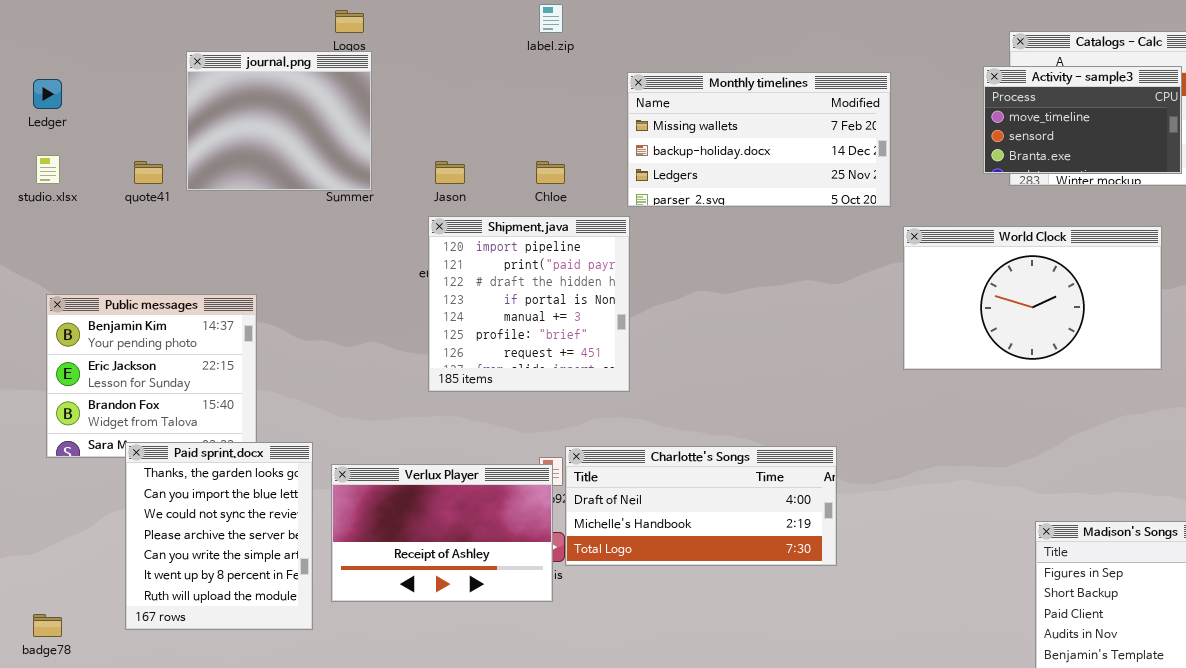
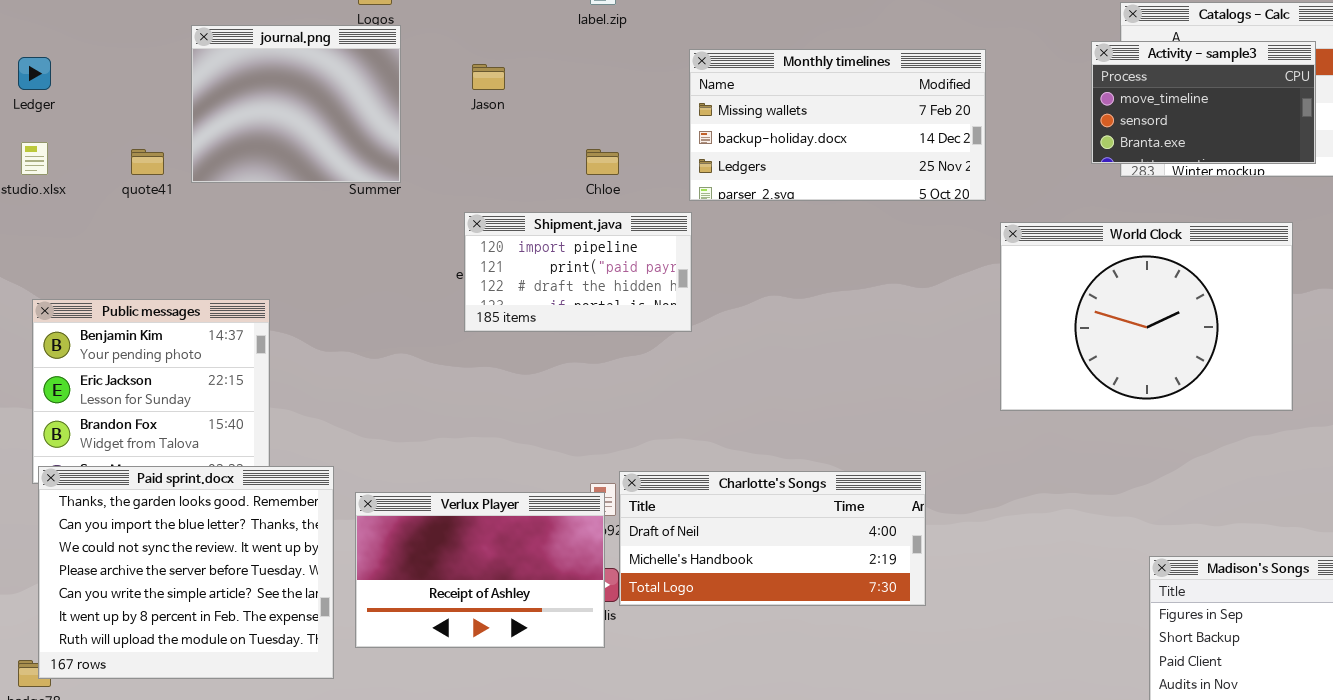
Jason: [435,161,465,184] -> [472,64,505,90], moved
Shipment.java: [428,216,630,392] -> [464,212,692,332], resized
World Clock: [903,226,1162,370] -> [1000,222,1293,411], resized
Paid sprint.docx: [125,442,313,630] -> [38,466,334,679], resized

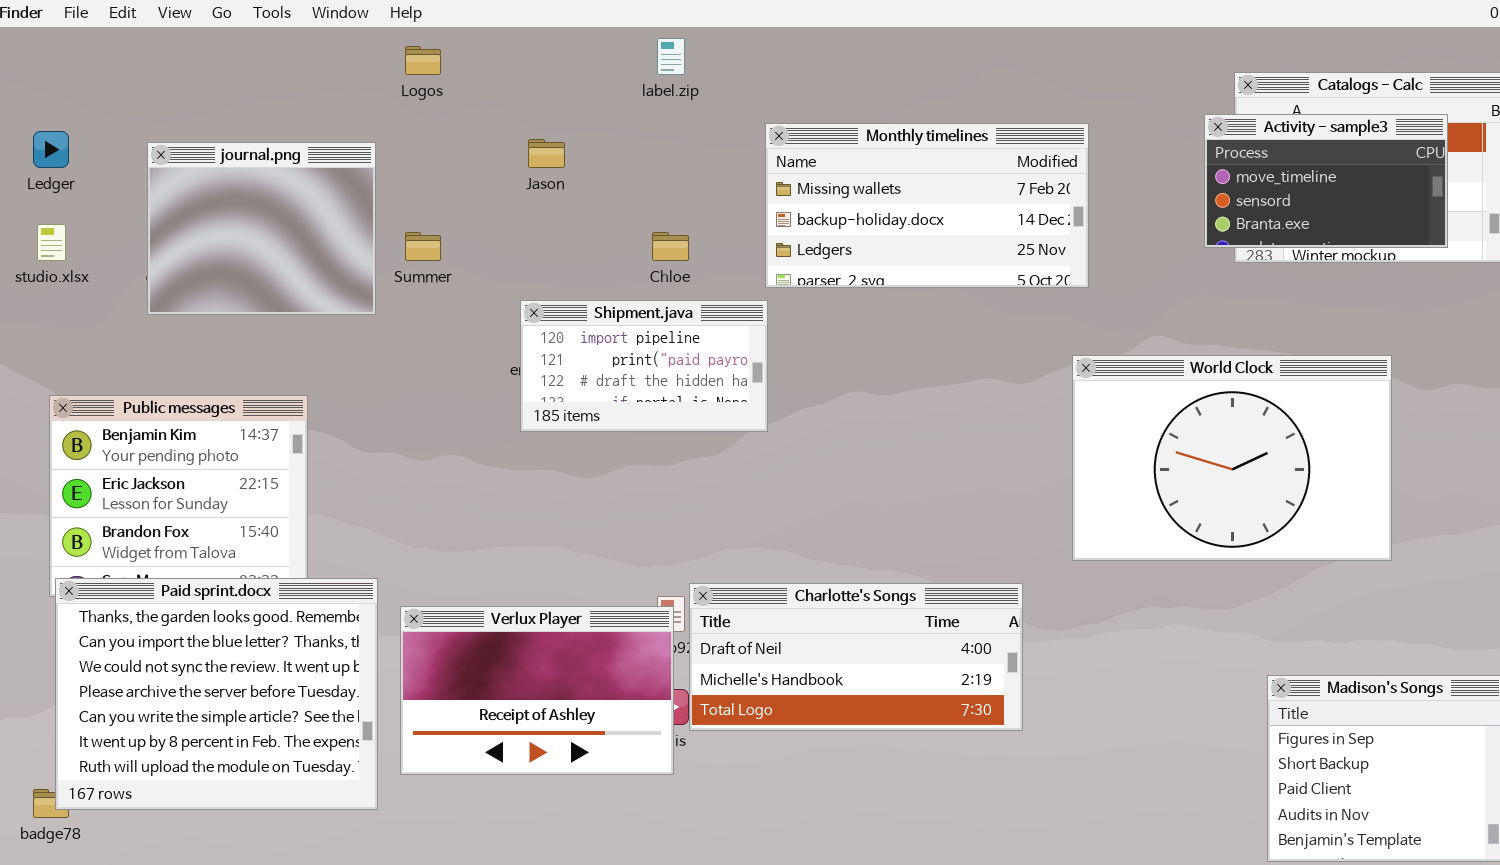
journal.png: [191,25,401,183] -> [147,142,376,315], moved
World Clock: [1000,222,1293,411] -> [1072,355,1392,561], moved

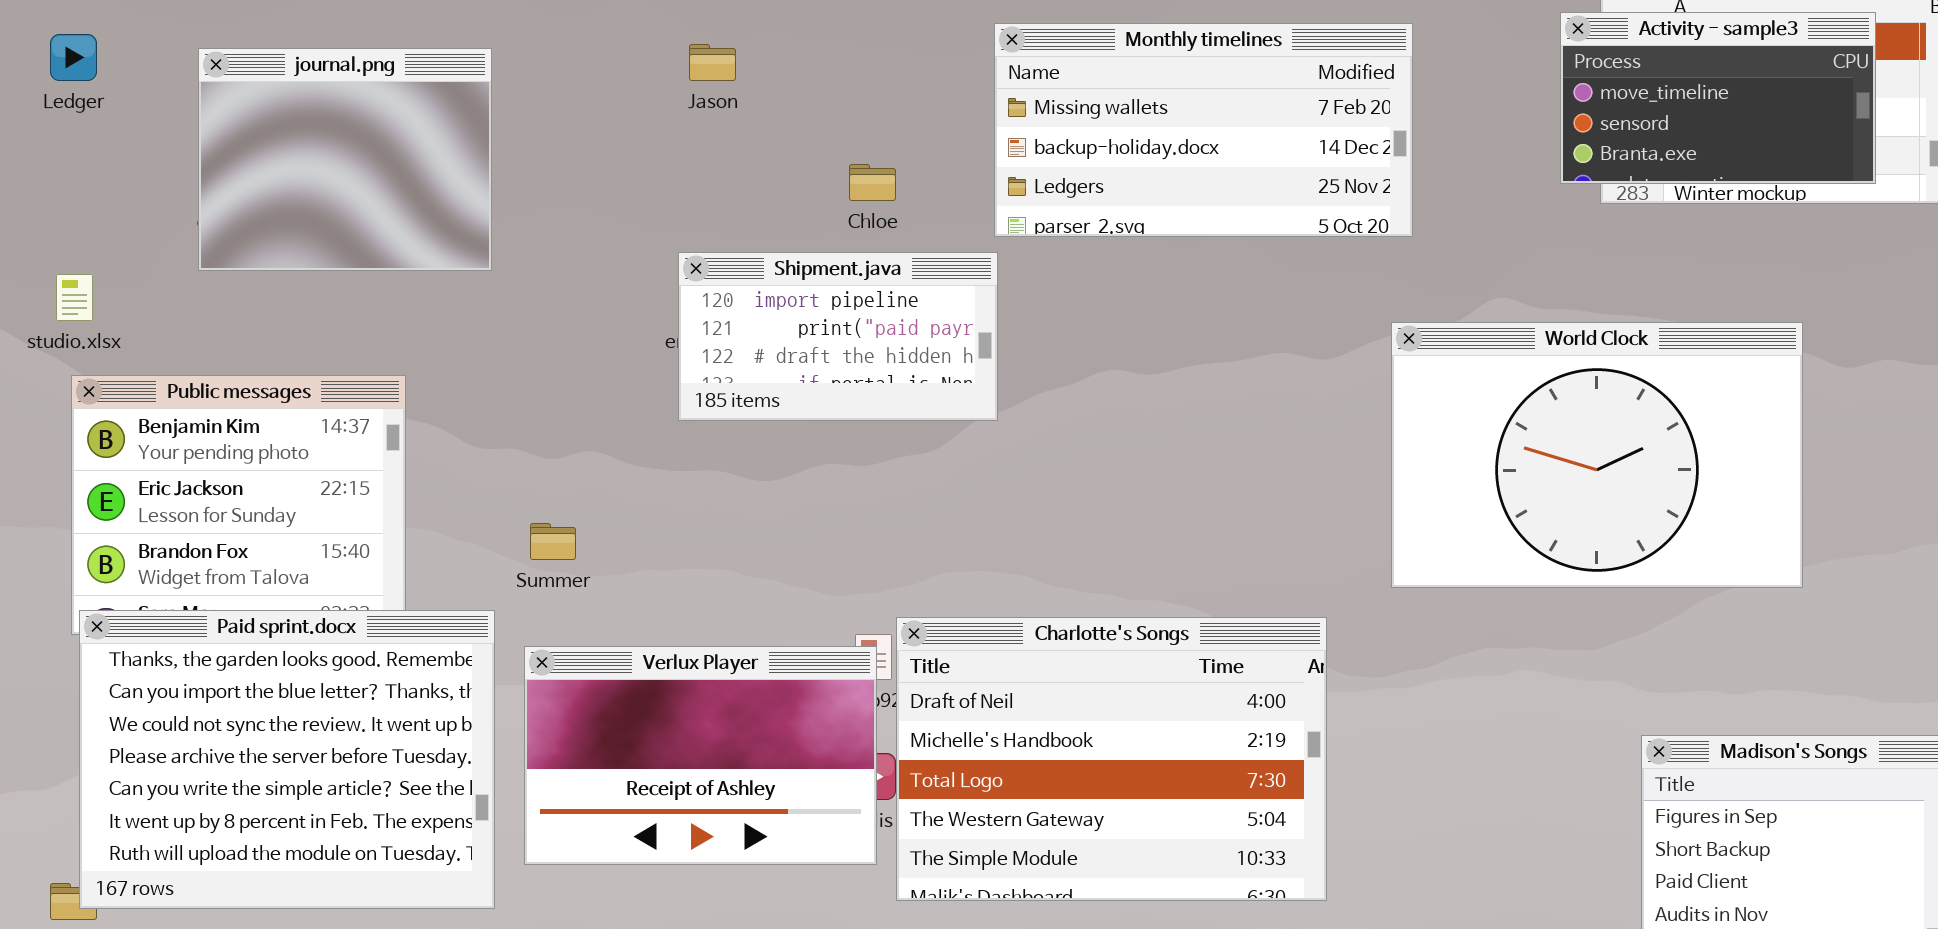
studio.xlsx: [37,224,66,261] -> [56,274,93,321], moved
Summer: [405,232,441,261] -> [530,523,576,560], moved
Charlotte's Songs: [689,583,1023,731] -> [896,617,1327,901], resized

